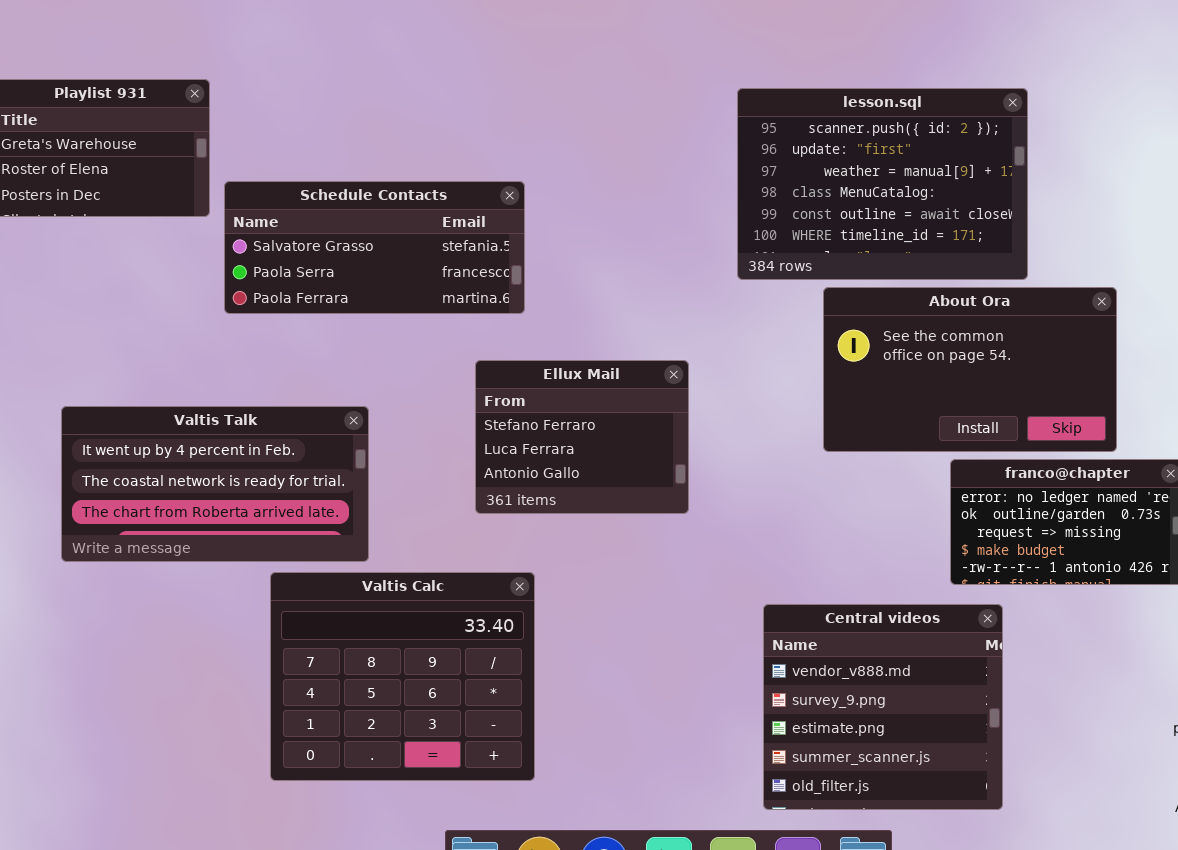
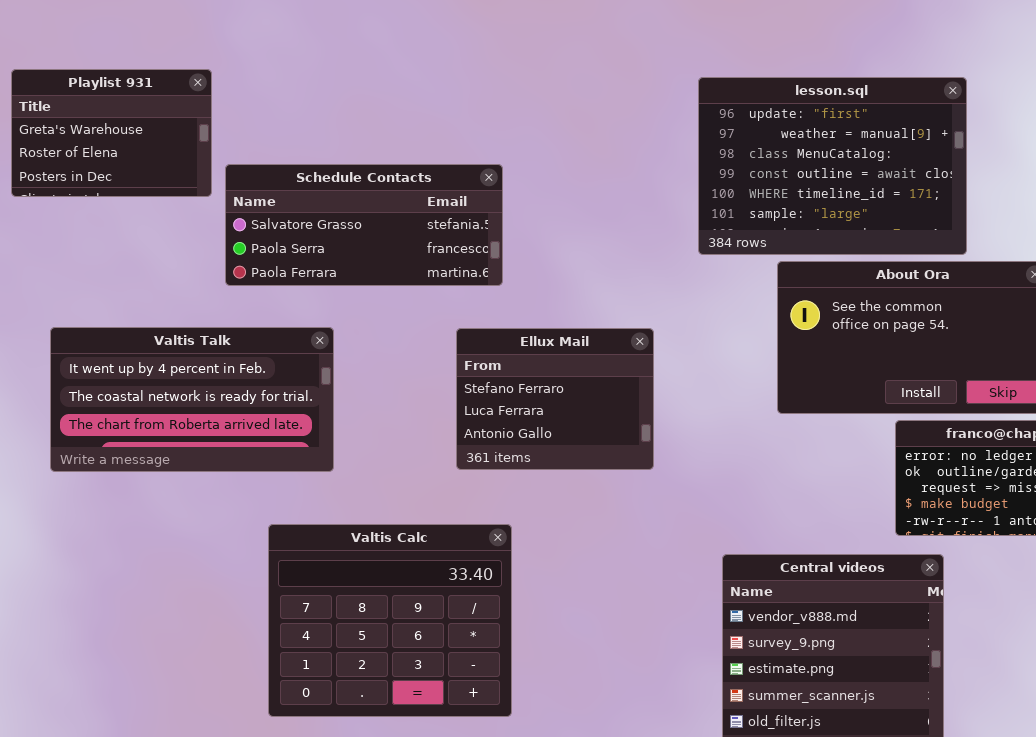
lesson.sql: [737,88,1028,280] -> [698,77,967,255], scrolled down 1 row
Valtis Talk: [61,406,369,562] -> [50,327,334,472], moved

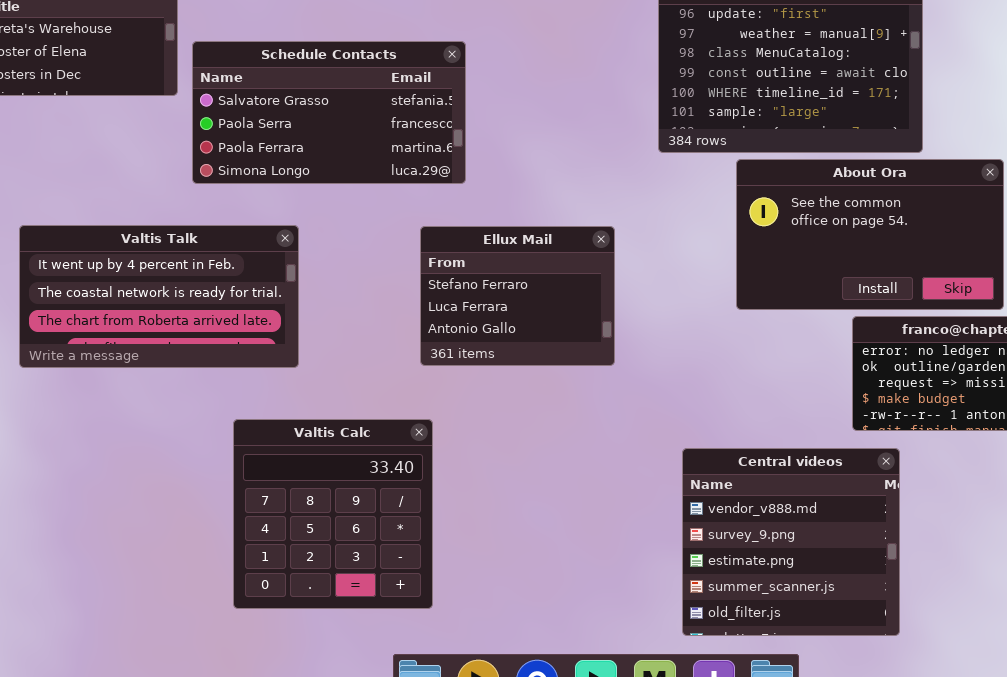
Schedule Contacts: [225,164,503,286] -> [192,41,466,184], resized
Valtis Calc: [268,524,512,717] -> [233,419,433,609], resized

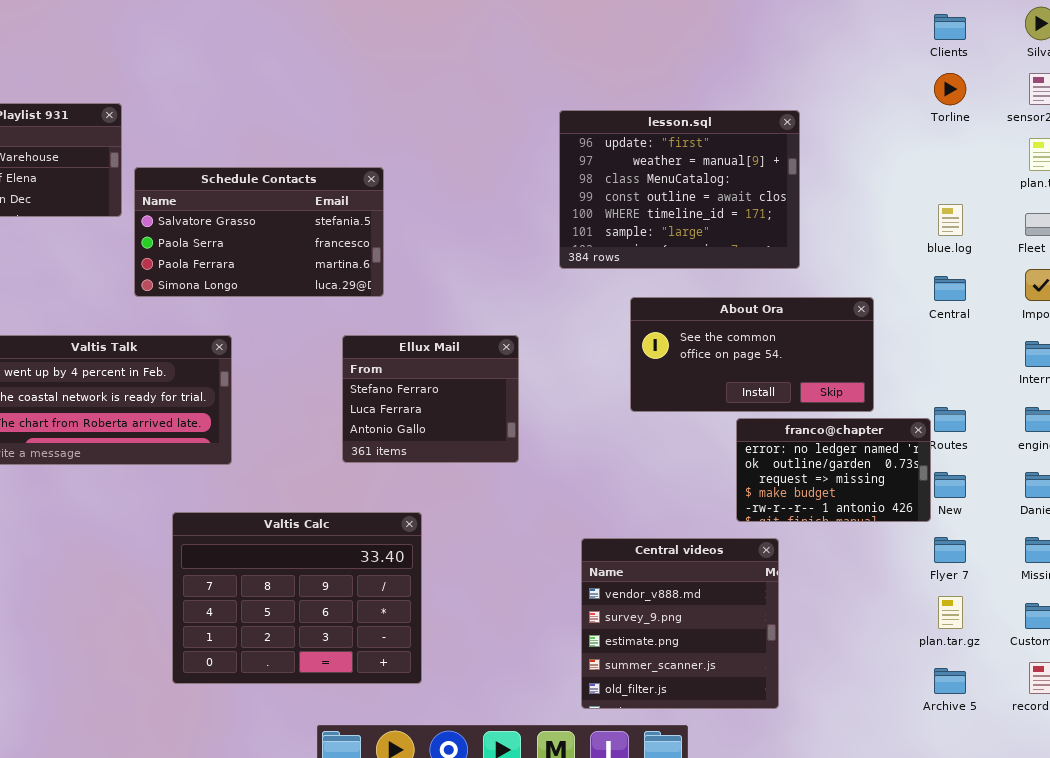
About Ora: [736,159,1004,310] -> [630,297,874,412], resized
Valtis Calc: [233,419,433,609] -> [172,512,422,684], resized

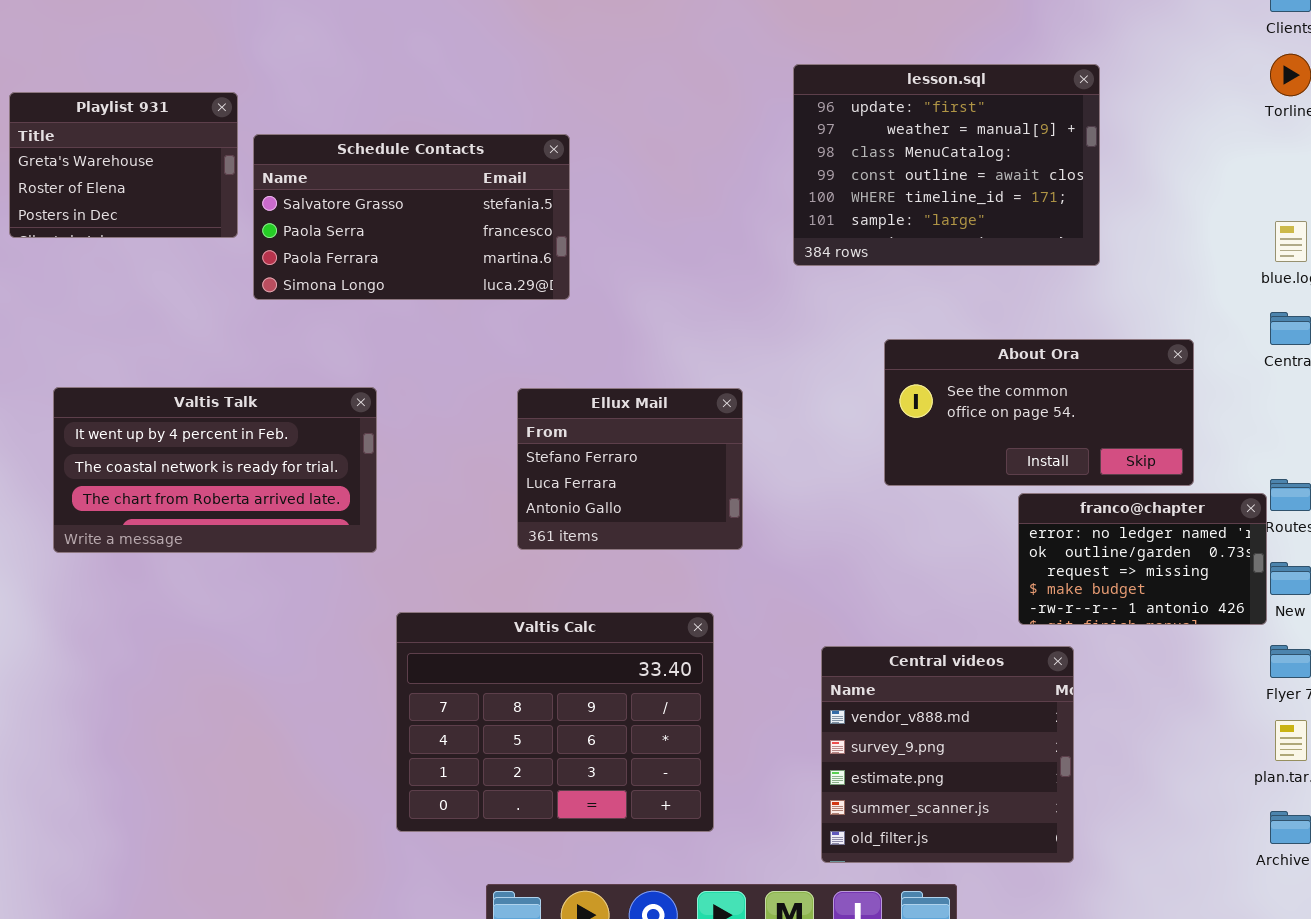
lesson.sql: [559,110,800,269] -> [793,64,1100,266], moved
Schedule Contacts: [134,167,384,297] -> [253,134,570,300], moved
Valtis Calc: [172,512,422,684] -> [396,612,714,832], moved

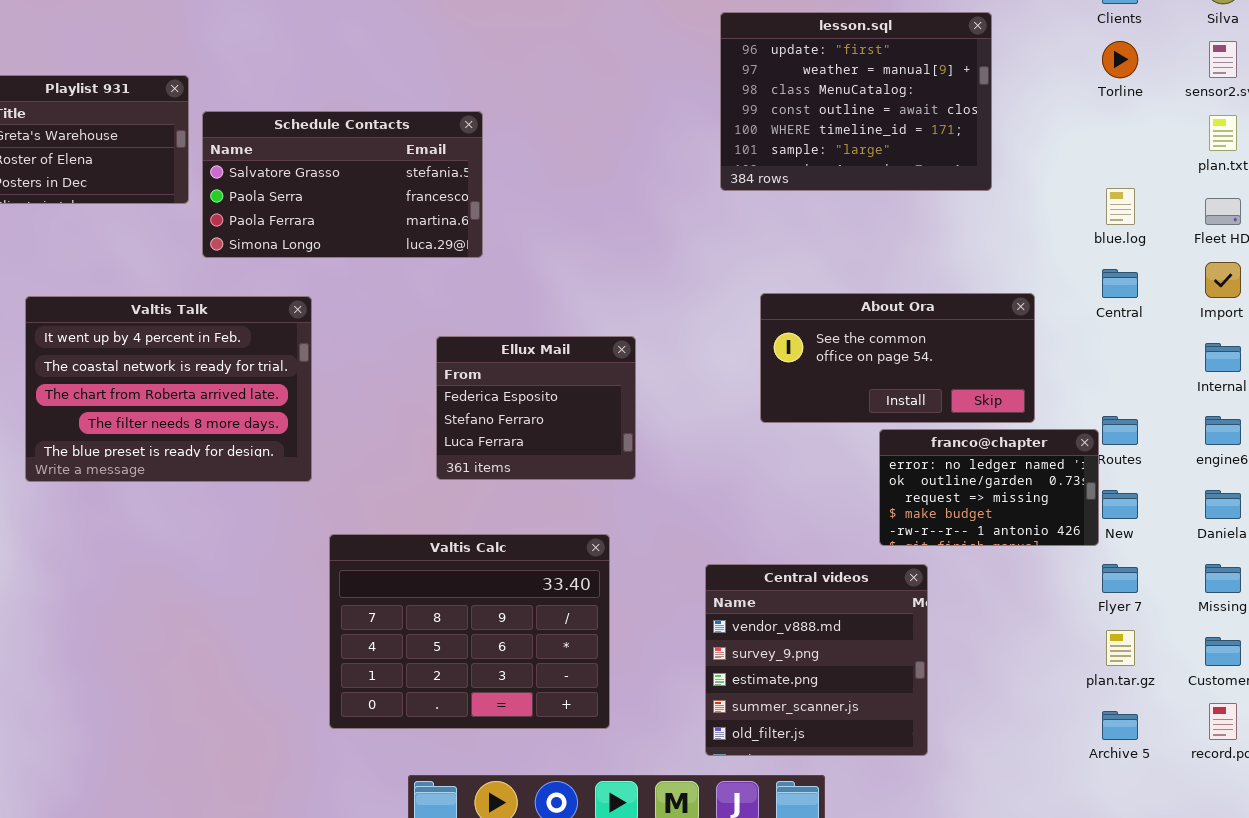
lesson.sql: [793,64,1100,266] -> [720,12,992,191], moved
Valtis Talk: [53,387,377,553] -> [25,296,312,482], resized
Ellux Mail: [517,388,743,550] -> [436,336,636,480], scrolled up 1 row

